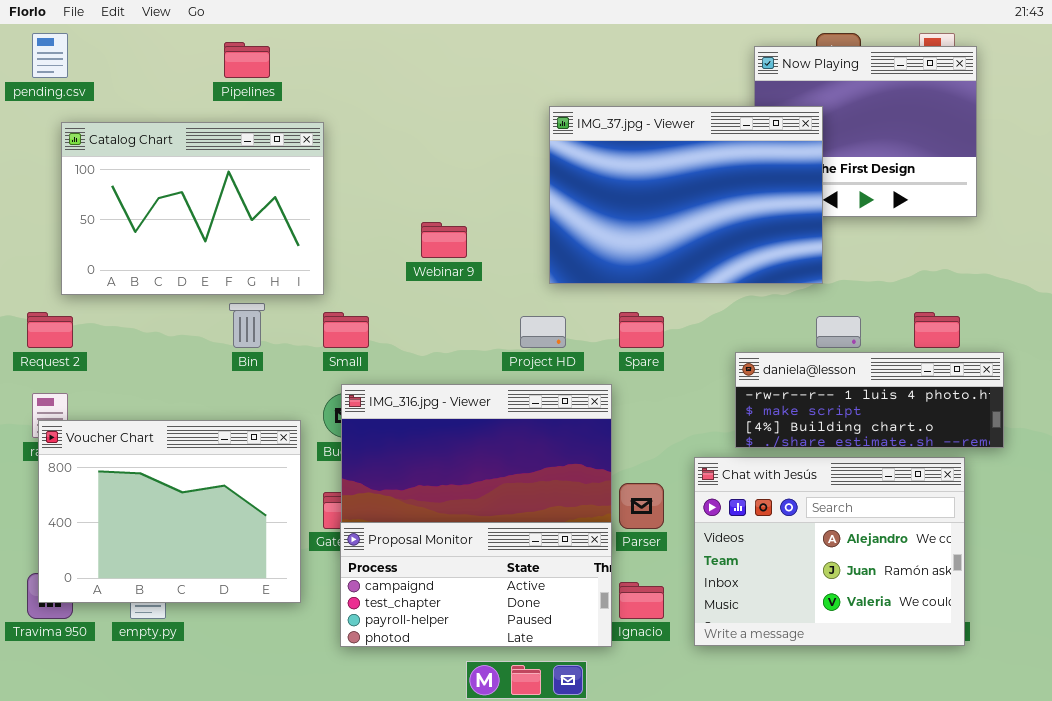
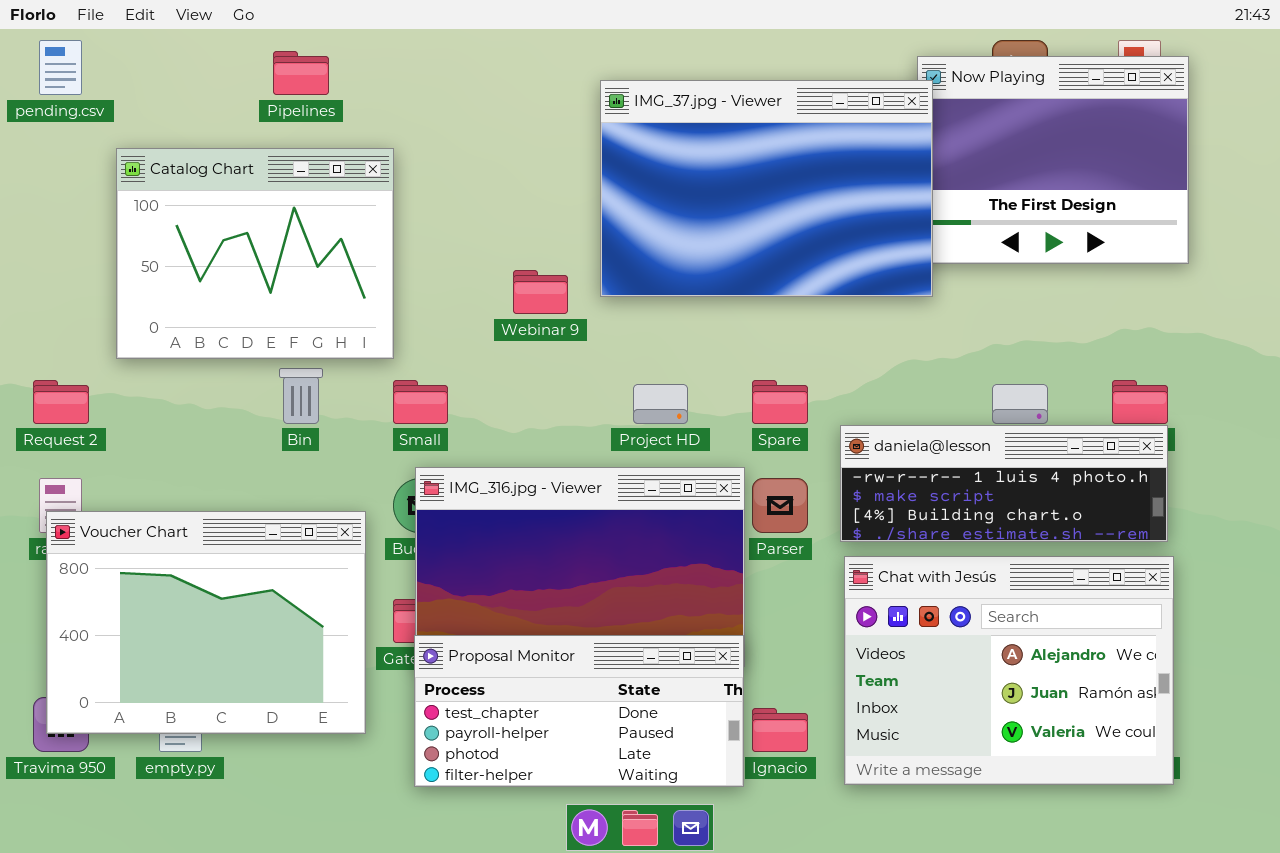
IMG_37.jpg - Viewer: [549,106,823,284] -> [600,80,933,297], moved
Catalog Chart: [61,122,324,295] -> [116,148,394,359], resized
daniela@lesson: [735,352,1004,448] -> [840,425,1168,542], moved
Parser: [619,483,664,529] -> [752,478,808,533], moved
Proposal Monitor: [340,522,612,647] -> [414,635,744,787], scrolled down 1 row

